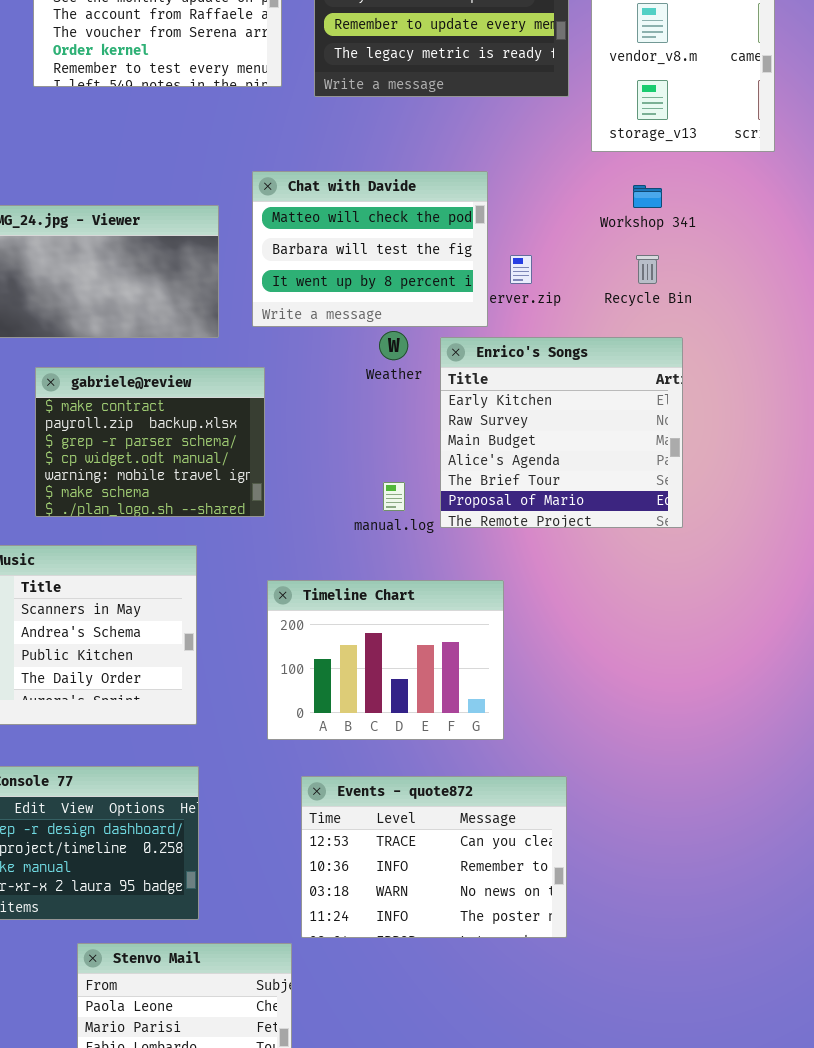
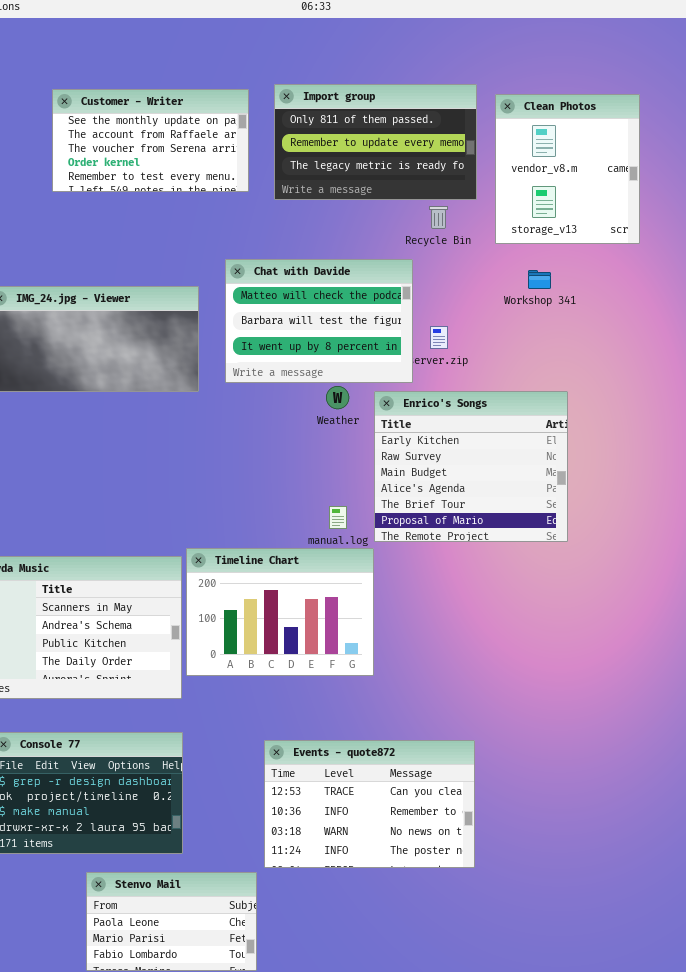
Recycle Bin: [636,255,659,284] -> [429,206,448,229], moved
gabriele@review: [35,367,265,517] -> none, closed
Timeline Chart: [267,580,504,740] -> [186,548,374,676], moved

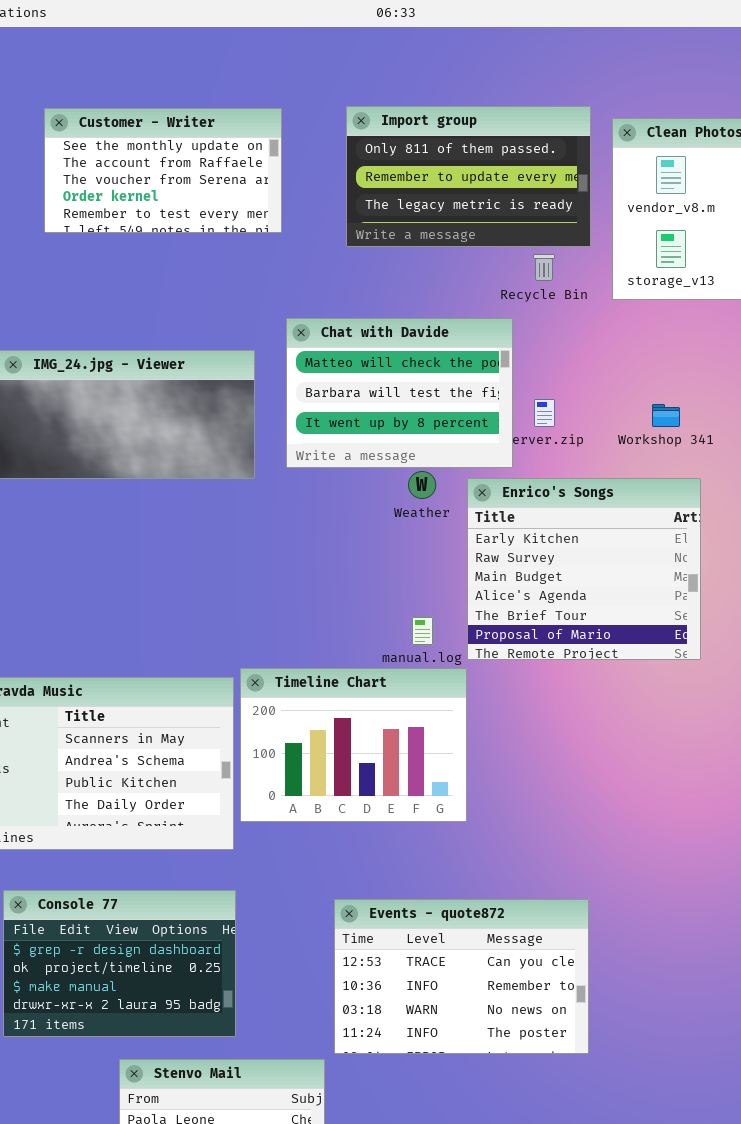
Customer - Writer: [52,89,249,192] -> [44,108,282,233], moved
Workshop 341: [528,270,551,289] -> [652,404,680,427], moved

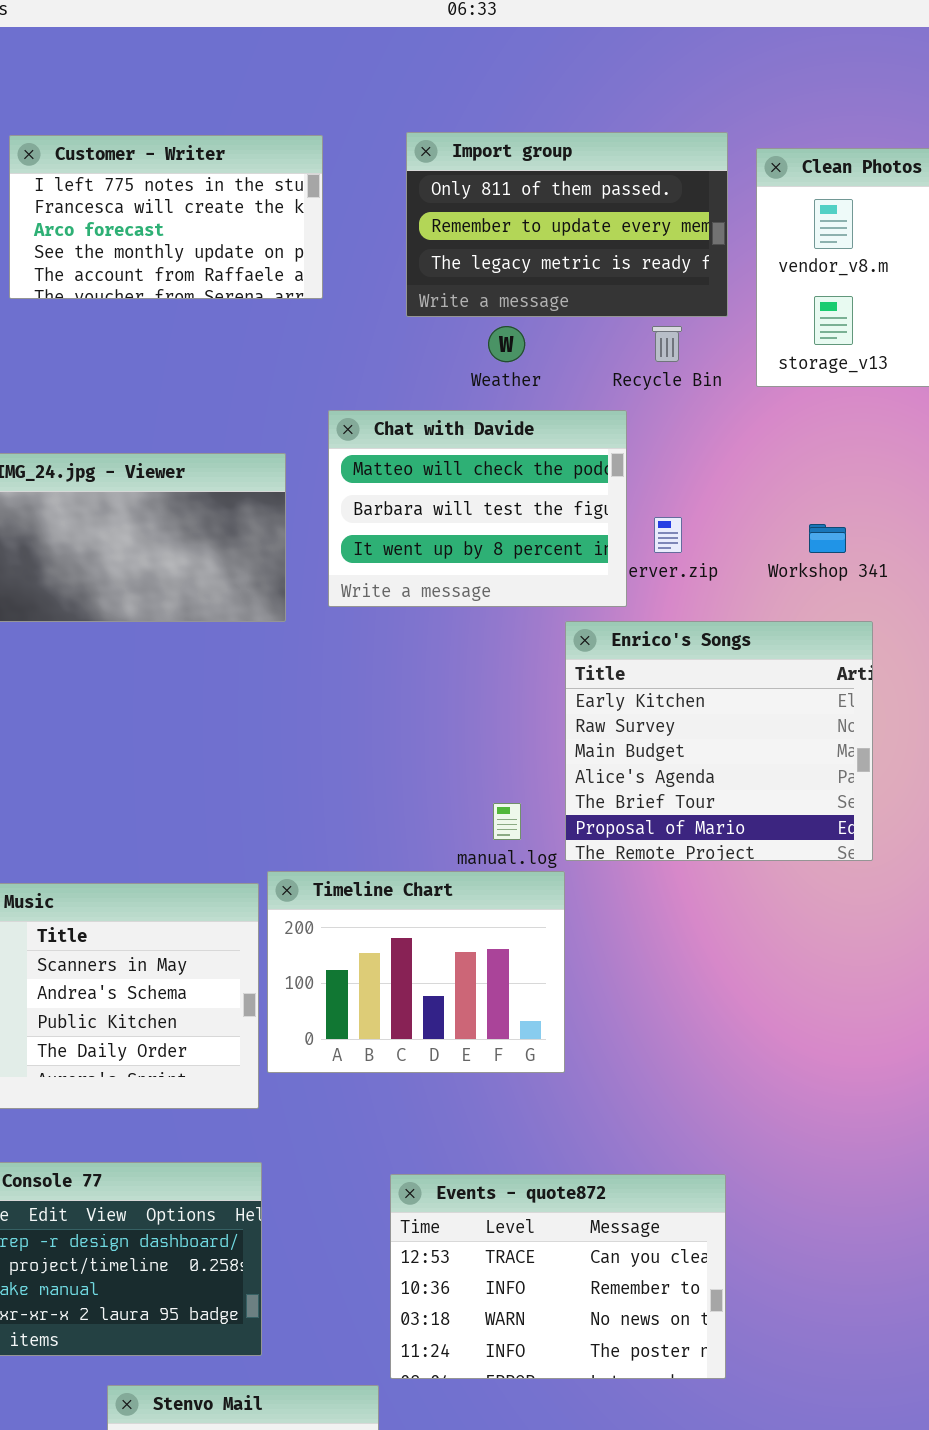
Customer - Writer: [44,108,282,233] -> [9,135,323,299], scrolled up 3 rows
Weather: [408,471,436,499] -> [488,326,525,362], moved

